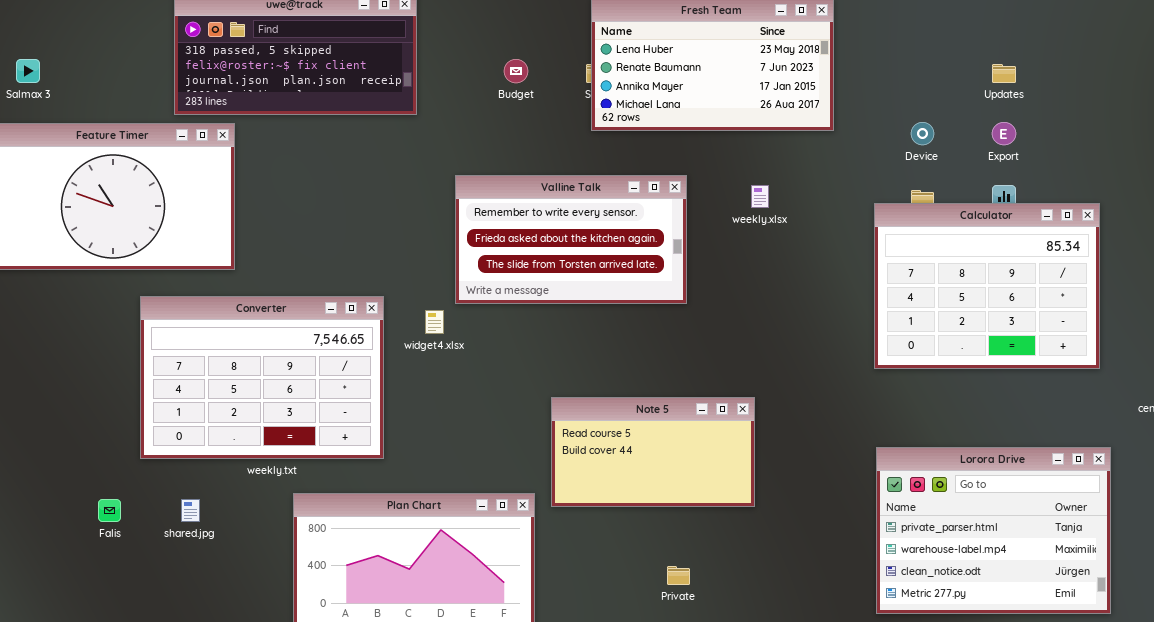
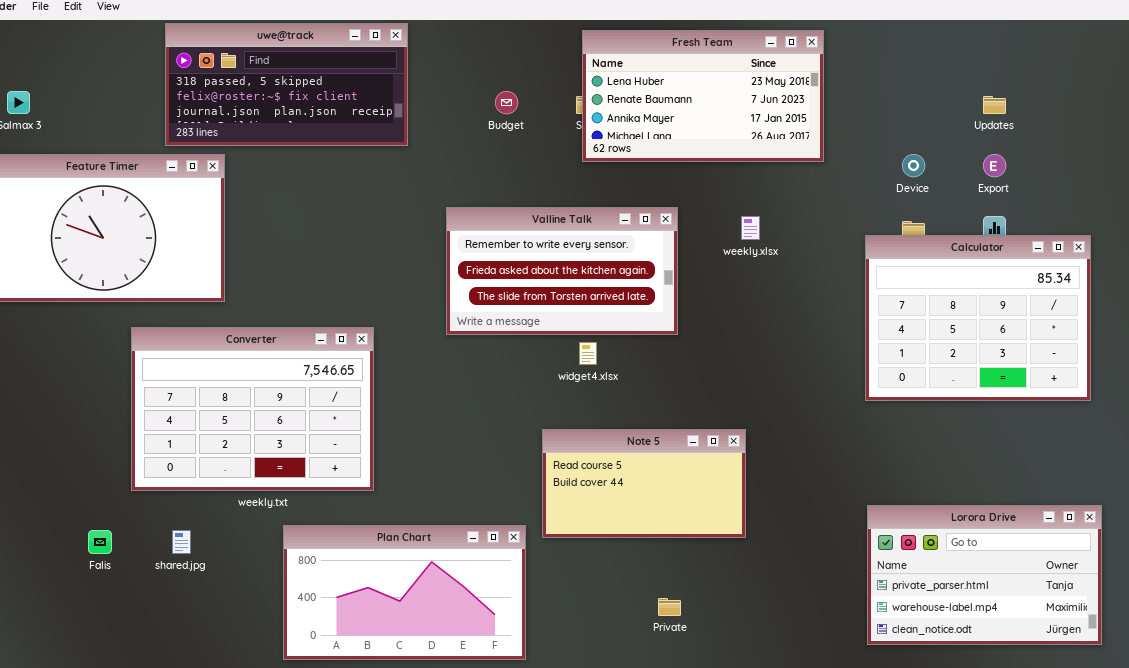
widget4.xlsx: [425,310,444,334] -> [579,342,597,365], moved
Lorora Drive: [876,447,1111,614] -> [867,505,1102,645], resized

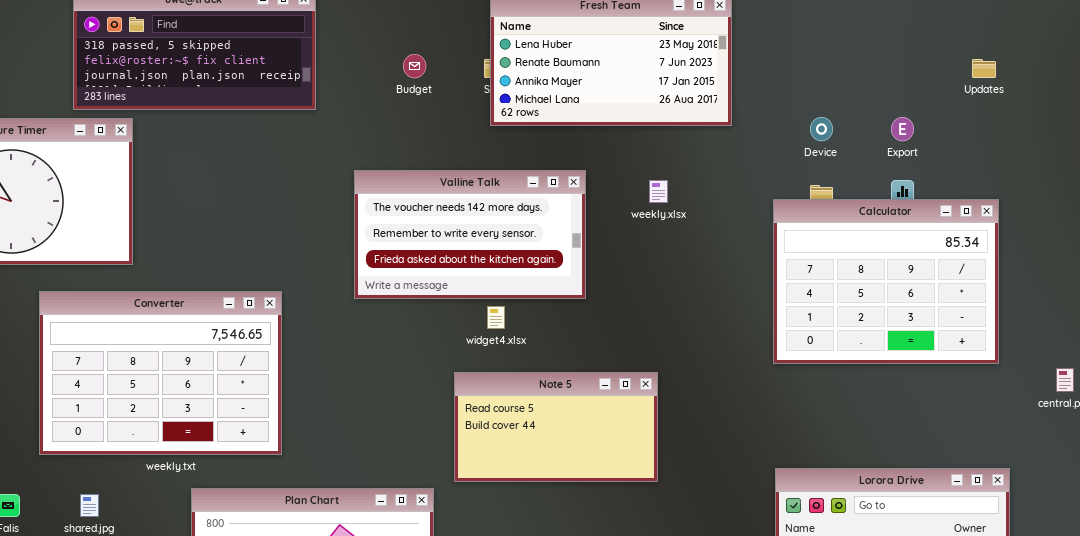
Updates: [983,96,1006,114] -> [972,59,996,78], moved
Valline Talk: [446,207,678,335] -> [354,170,586,299], scrolled up 1 row
Note 5: [542,429,746,538] -> [454,372,658,482], moved

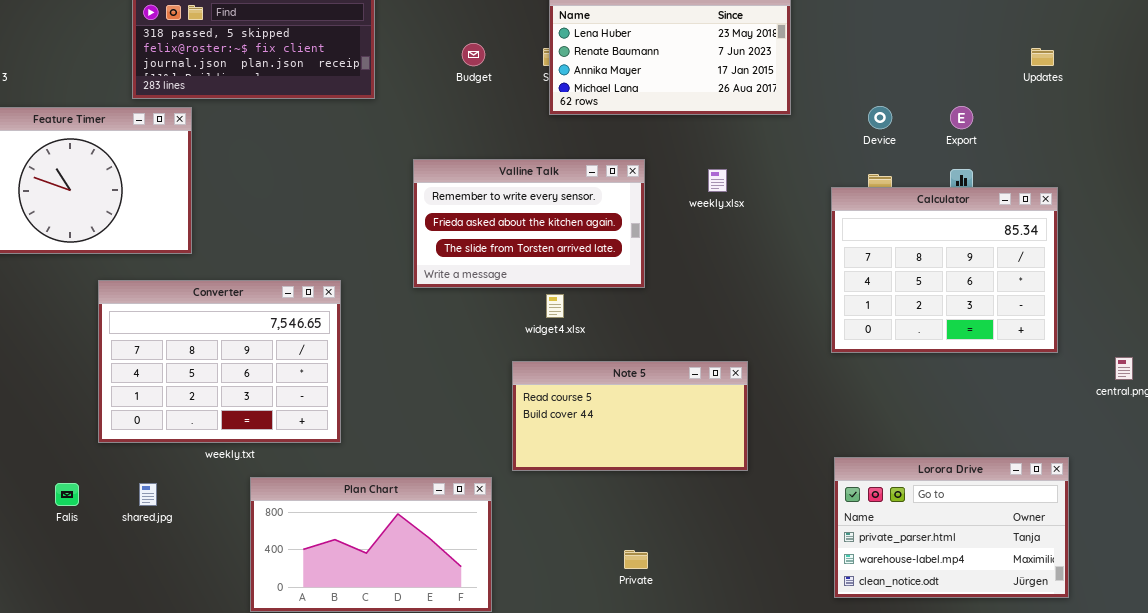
Valline Talk: [354,170,586,299] -> [413,159,645,288], scrolled down 1 row
Note 5: [454,372,658,482] -> [512,361,748,471], resized

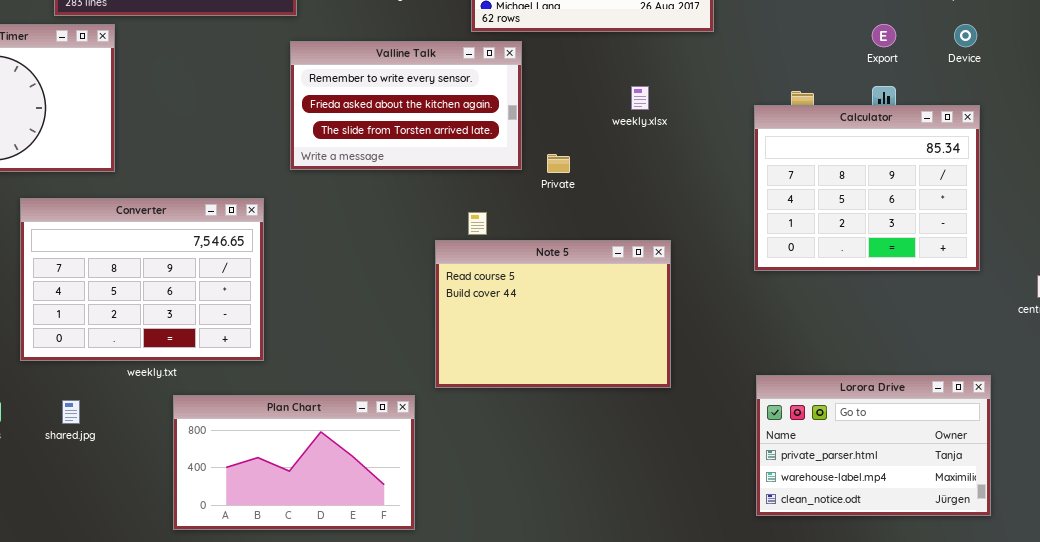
Device: [868,106,892,129] -> [954,24,977,47], moved
Valline Talk: [413,159,645,288] -> [290,41,522,170], moved
Note 5: [512,361,748,471] -> [435,240,671,388], resized
Private: [624,550,648,569] -> [547,154,570,173], moved

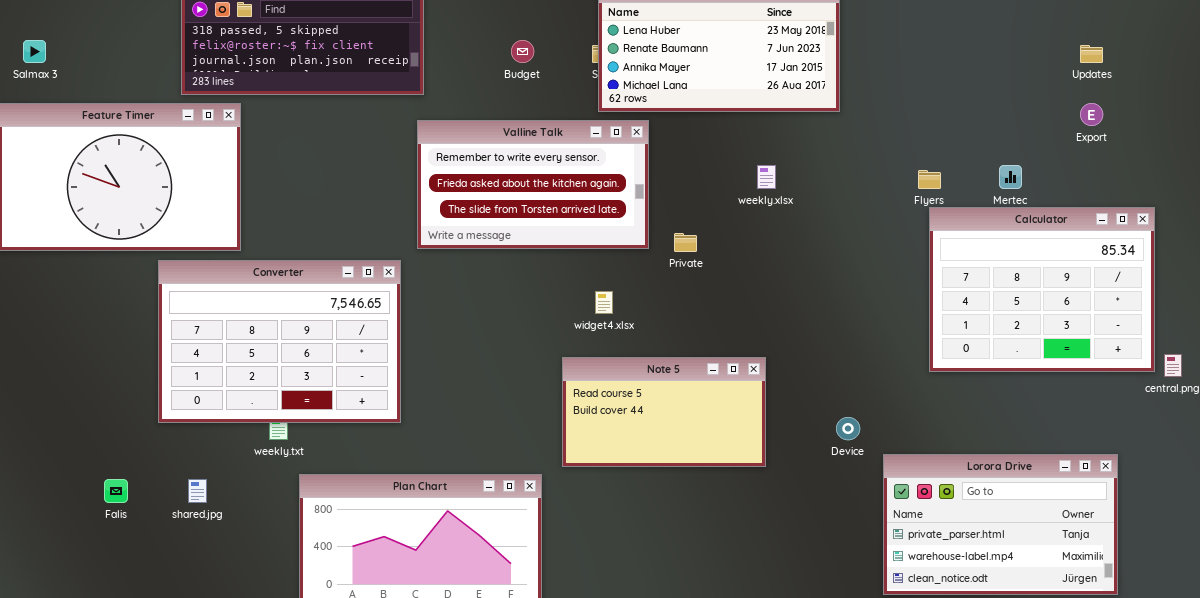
Export: [872,24,896,47] -> [1080,103,1103,126], moved
Device: [954,24,977,47] -> [836,417,860,440], moved
Calculator: [754,105,980,271] -> [929,207,1155,372], moved
Converter: [20,198,264,361] -> [158,260,401,423], moved
Note 5: [435,240,671,388] -> [562,357,766,467], resized

